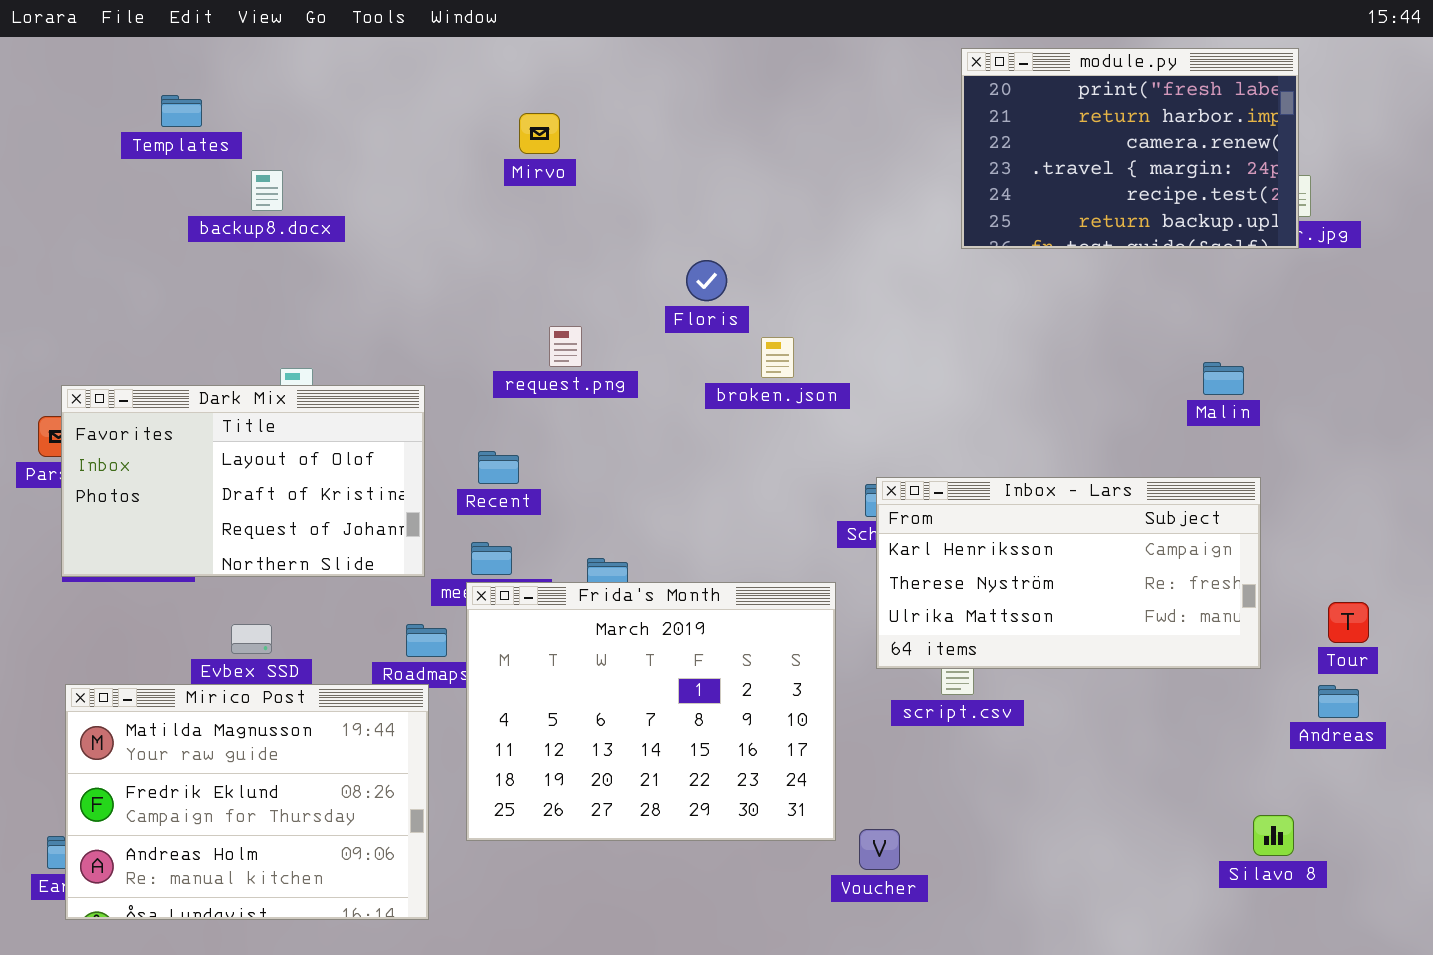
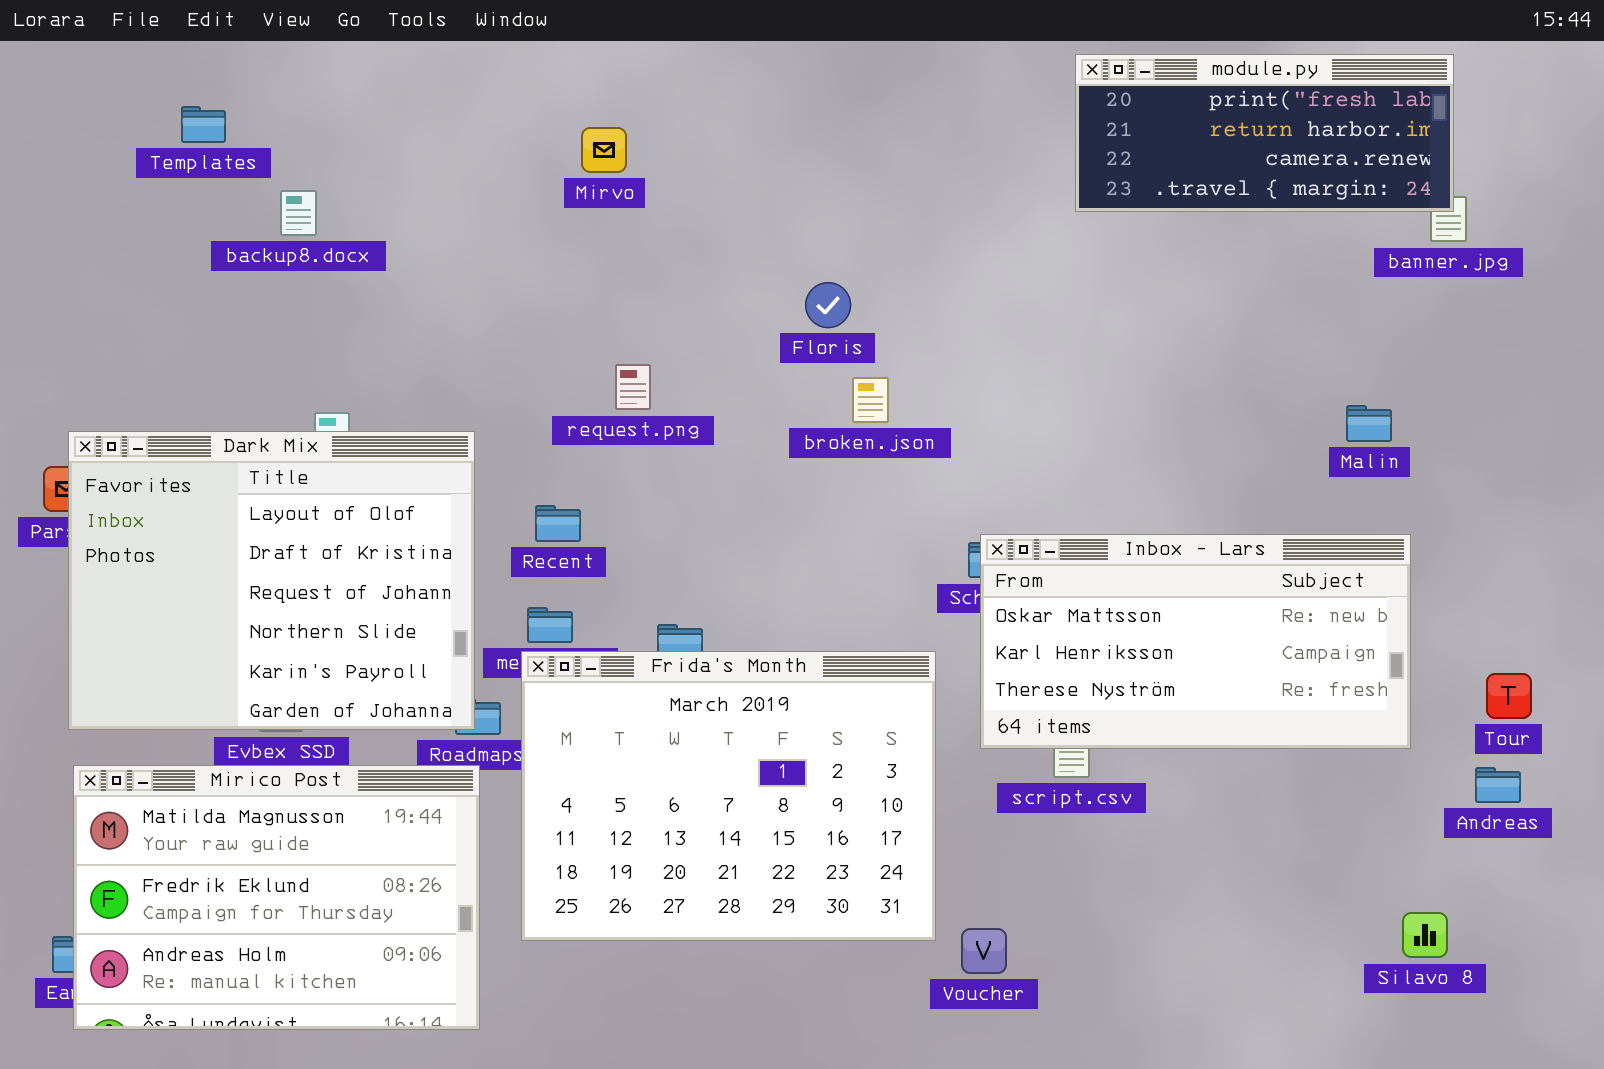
module.py: [961,48,1299,249] -> [1075,54,1454,212], resized
Floris: [686,260,727,301] -> [805,282,851,328], moved
Dark Mix: [61,385,425,577] -> [68,431,475,730], resized
Inbox - Lars: [876,477,1261,669] -> [980,534,1411,749], scrolled up 1 row

